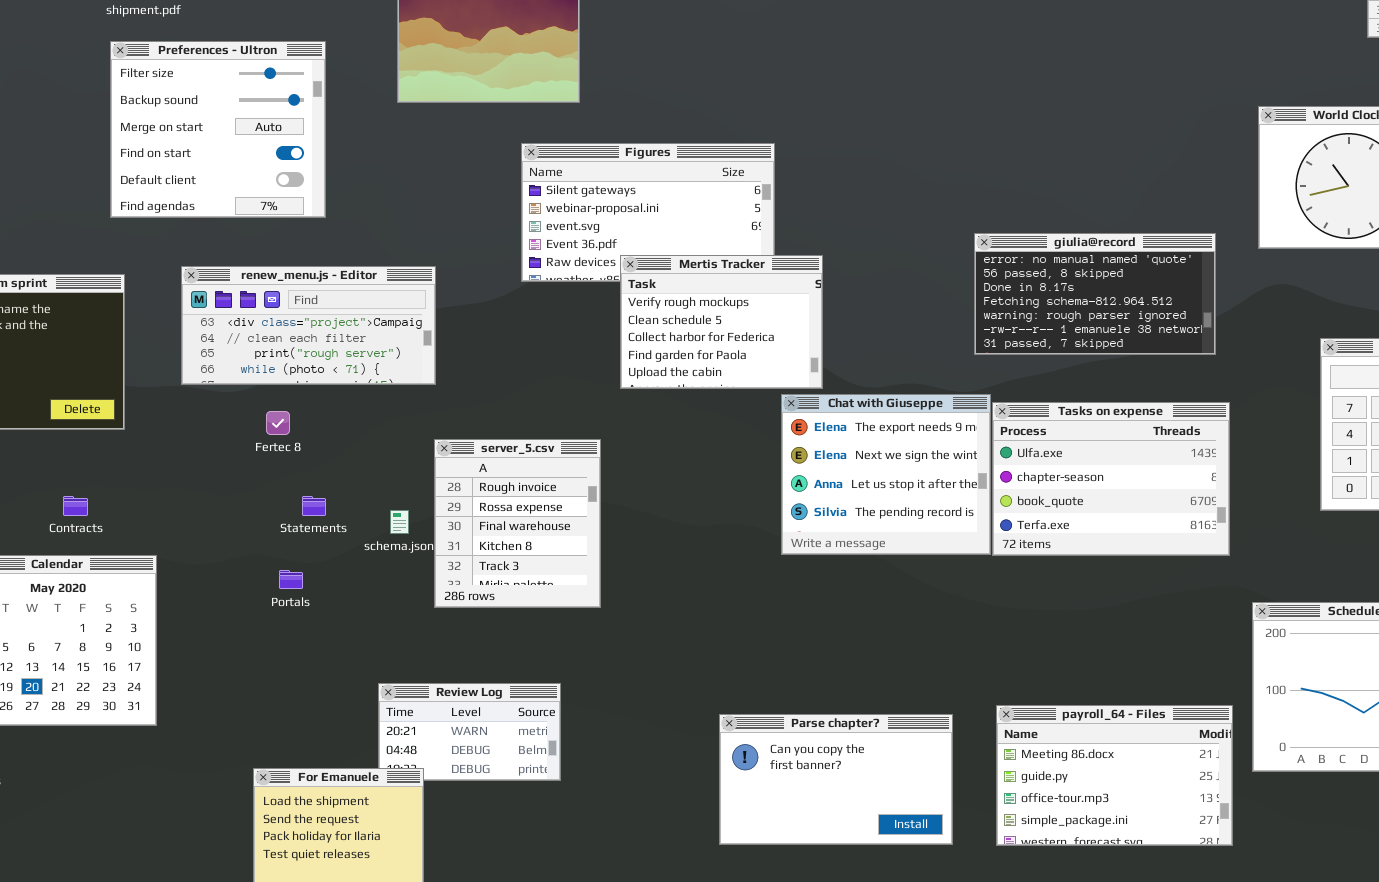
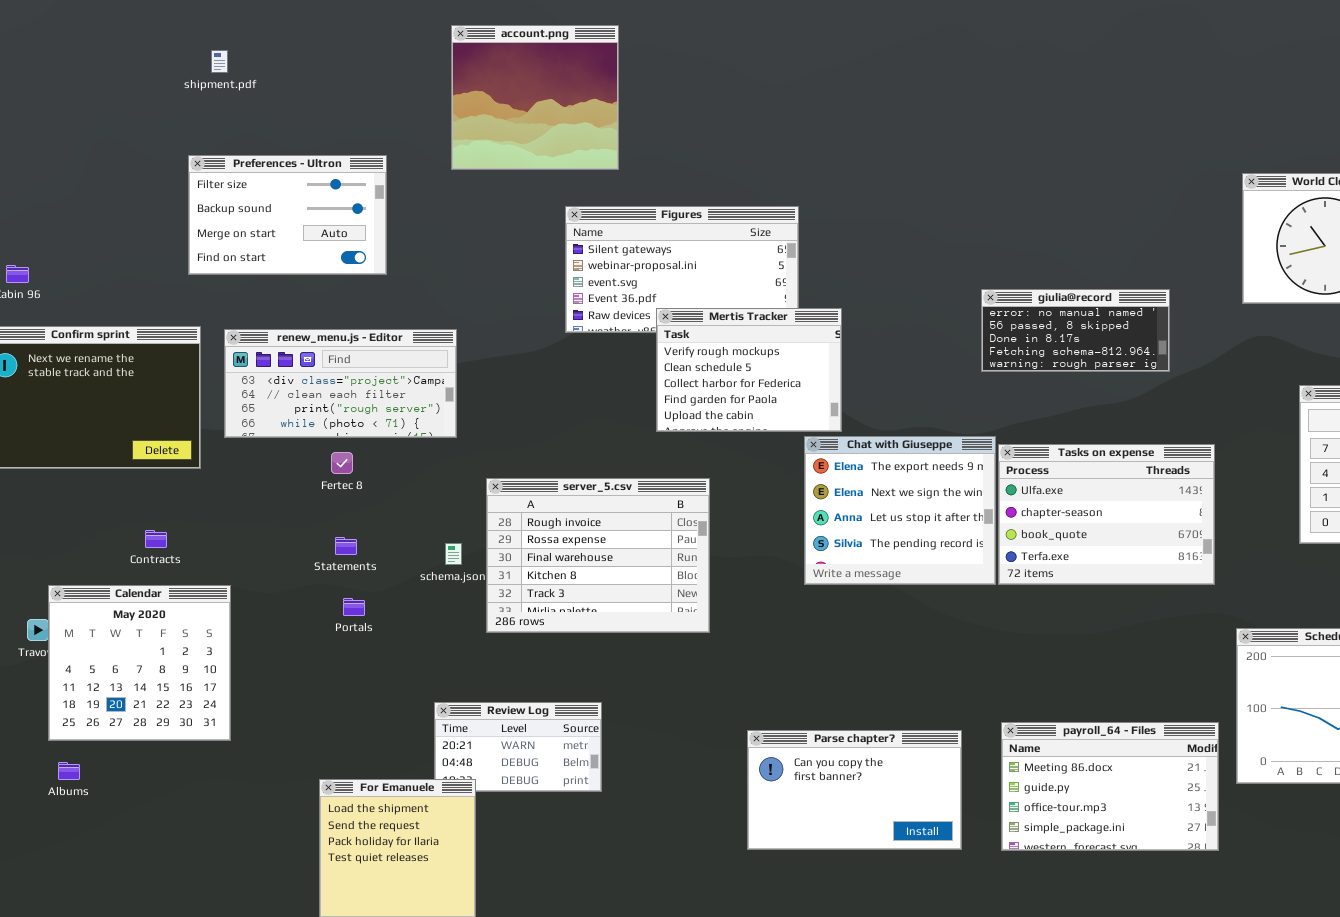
Preferences - Ultron: [110,41,326,218] -> [188,155,387,275], resized
giulia@record: [974,233,1216,355] -> [981,289,1170,372], resized
renew_menu.js - Editor: [181,266,436,385] -> [224,329,457,438], moved
server_5.csv: [434,439,601,608] -> [486,478,710,633], resized
Statements: [302,496,326,516] -> [335,537,357,555], moved

